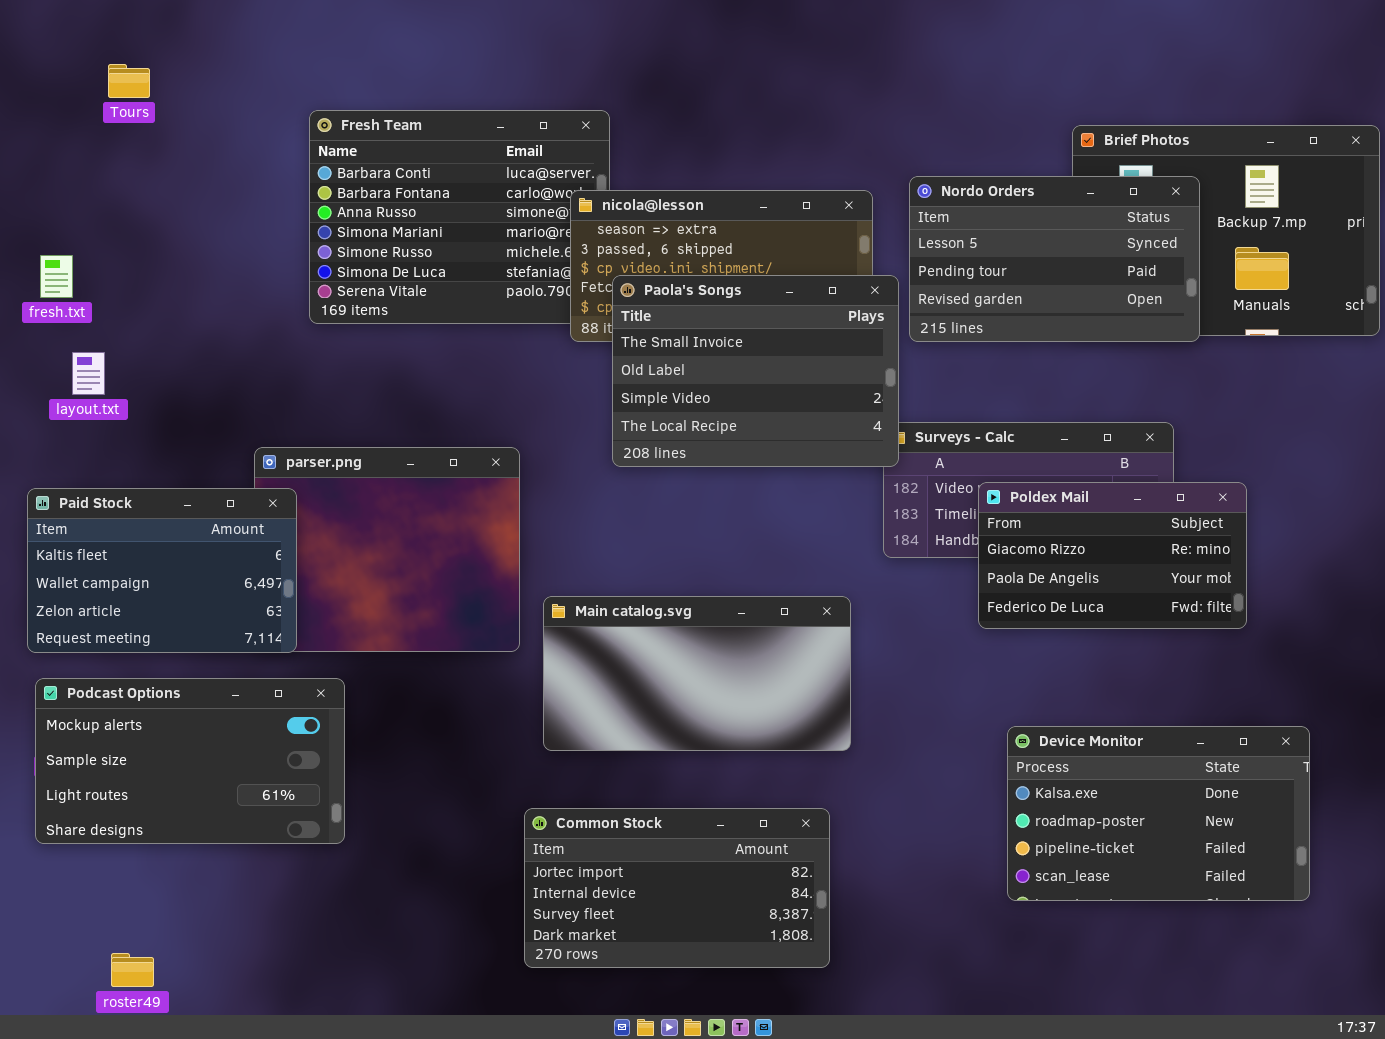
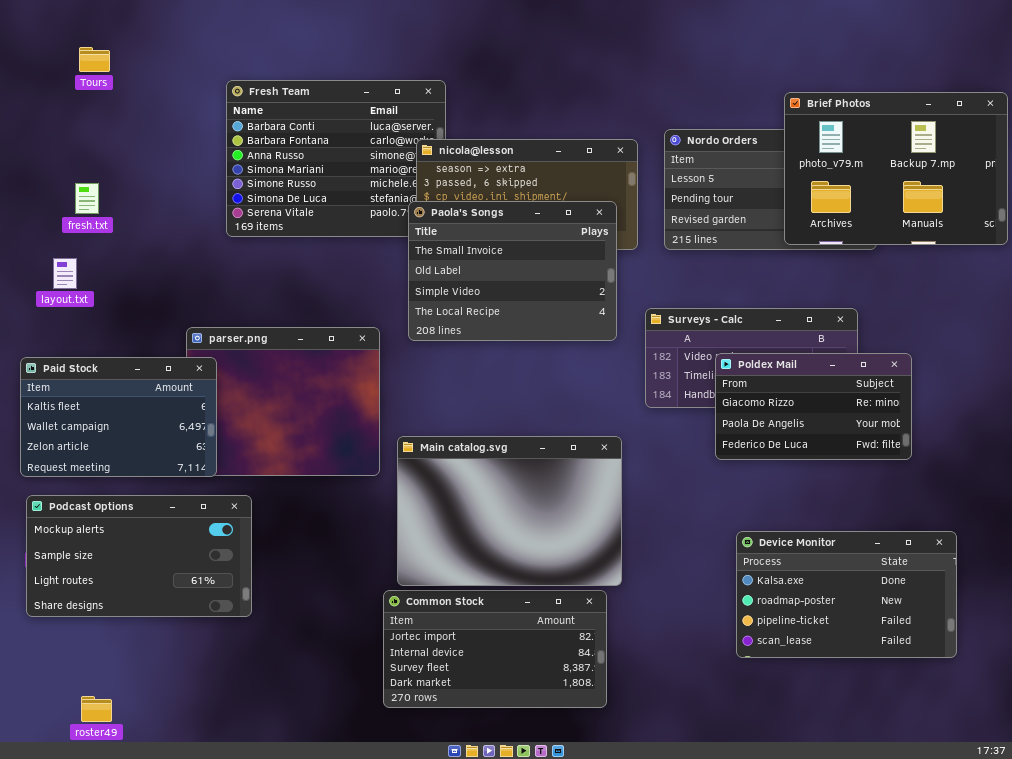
Brief Photos: [1072,125,1380,336] -> [784,92,1008,245], raised
fresh.txt: [40,255,73,298] -> [75,183,99,214], moved
Paola's Songs: [612,275,899,467] -> [408,201,617,341], moved
Main catalog.svg: [543,596,851,751] -> [397,436,622,586], resized

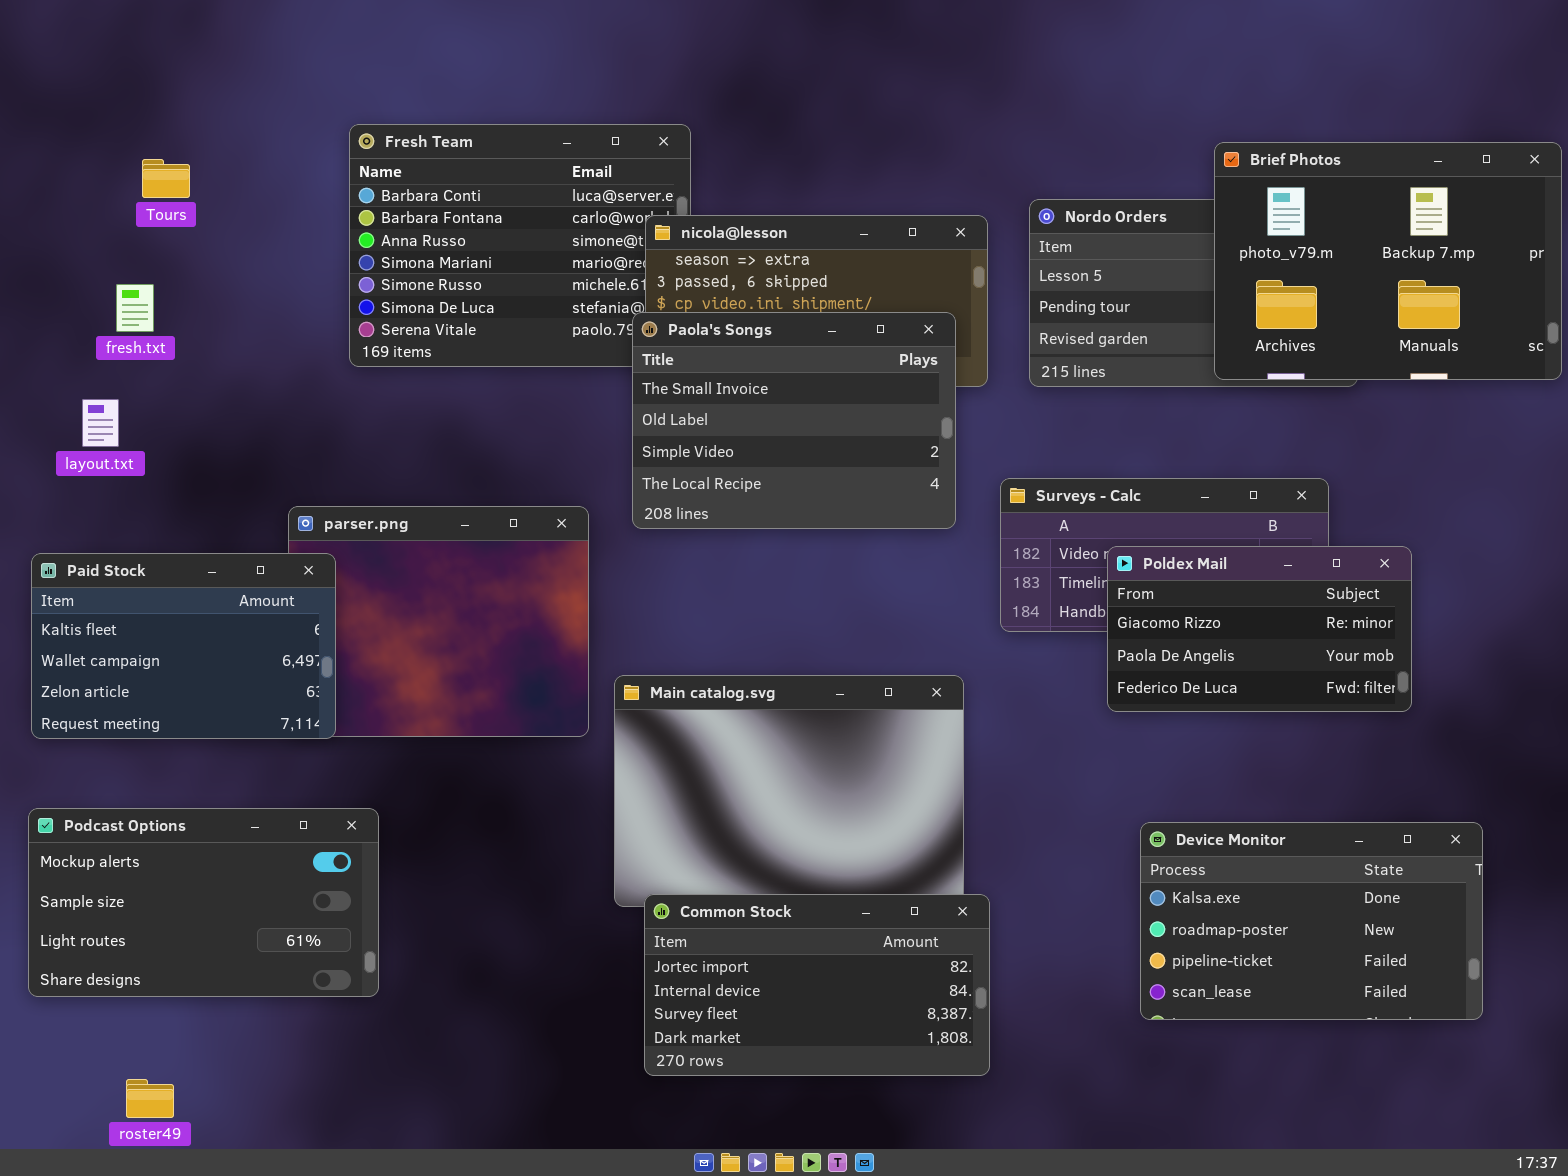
Tours: [79,47,110,72] -> [142,159,190,198], moved
Podcast Options: [26,495,252,617] -> [28,808,379,997], moved
Common Stock: [383,590,607,708] -> [644,894,990,1076], moved

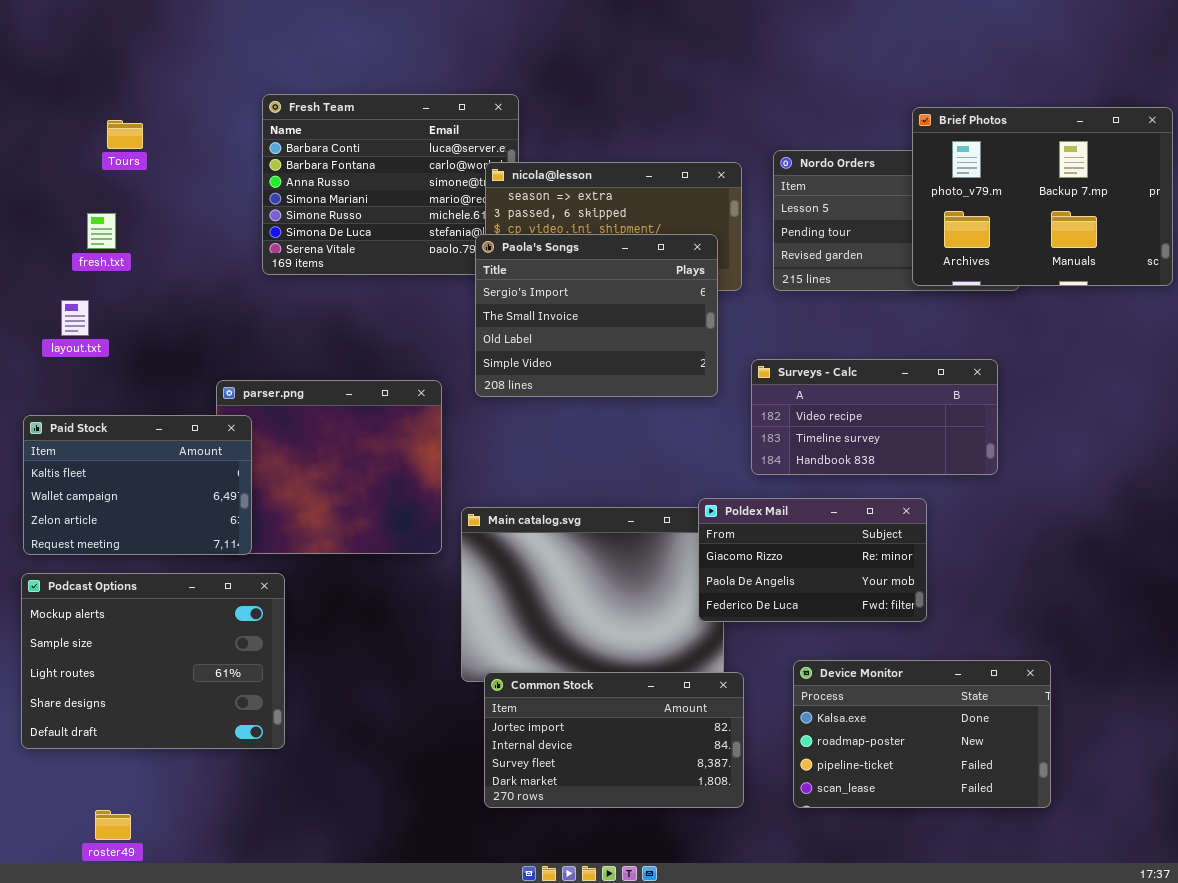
Paola's Songs: [632,312,956,529] -> [475,234,718,397], scrolled up 1 row
Poldex Mail: [1107,546,1412,712] -> [698,498,927,622], moved
Podcast Options: [28,808,379,997] -> [21,573,285,749], resized
Device Monitor: [1140,822,1483,1020] -> [793,660,1051,808], moved

